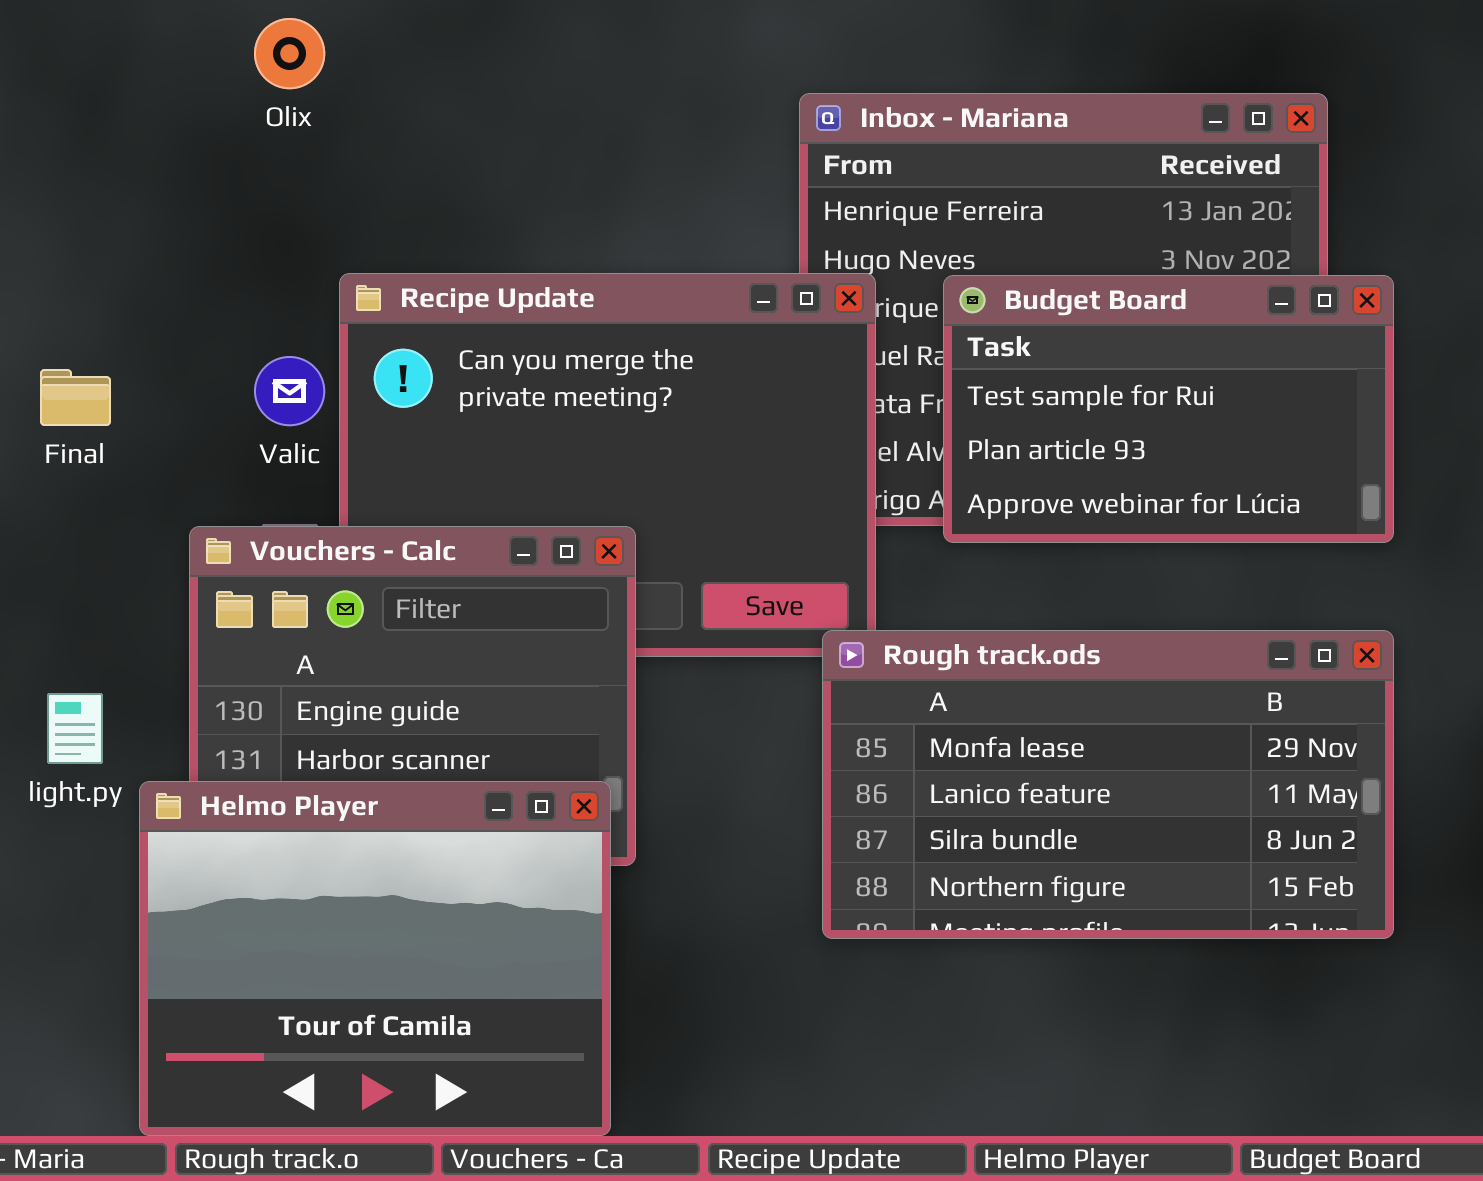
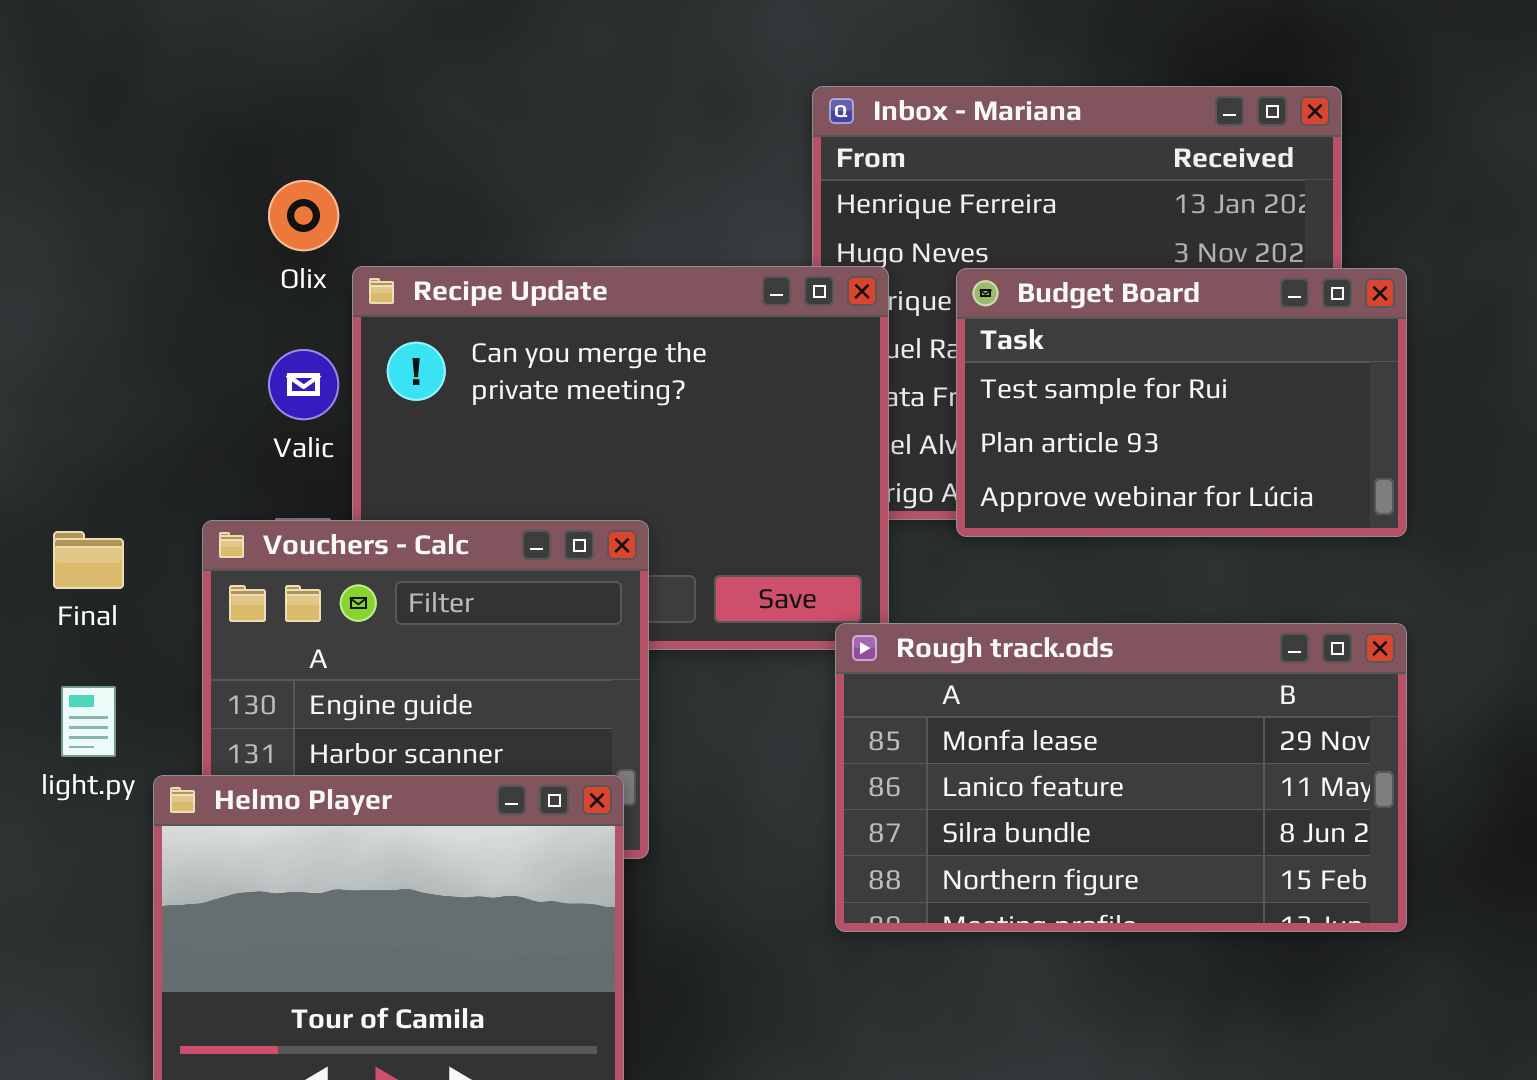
Olix: [254,18,325,89] -> [268,180,339,251], moved
Final: [40,369,111,426] -> [53,531,124,589], moved

